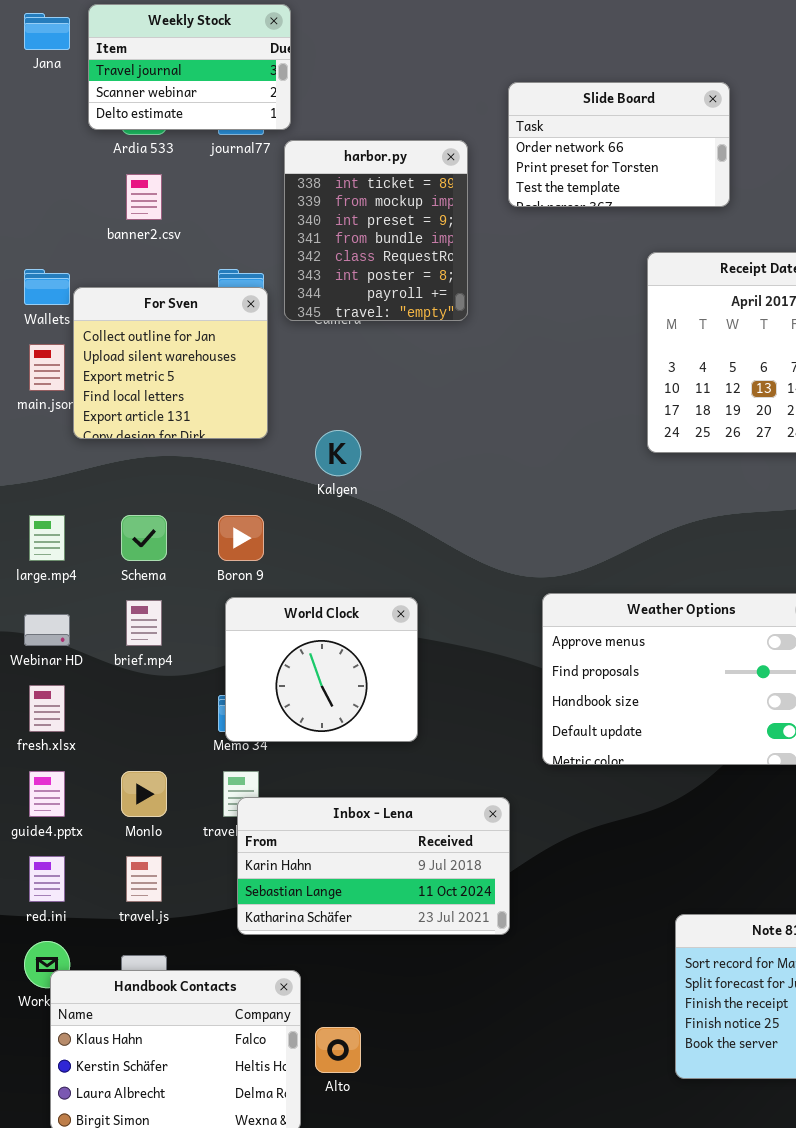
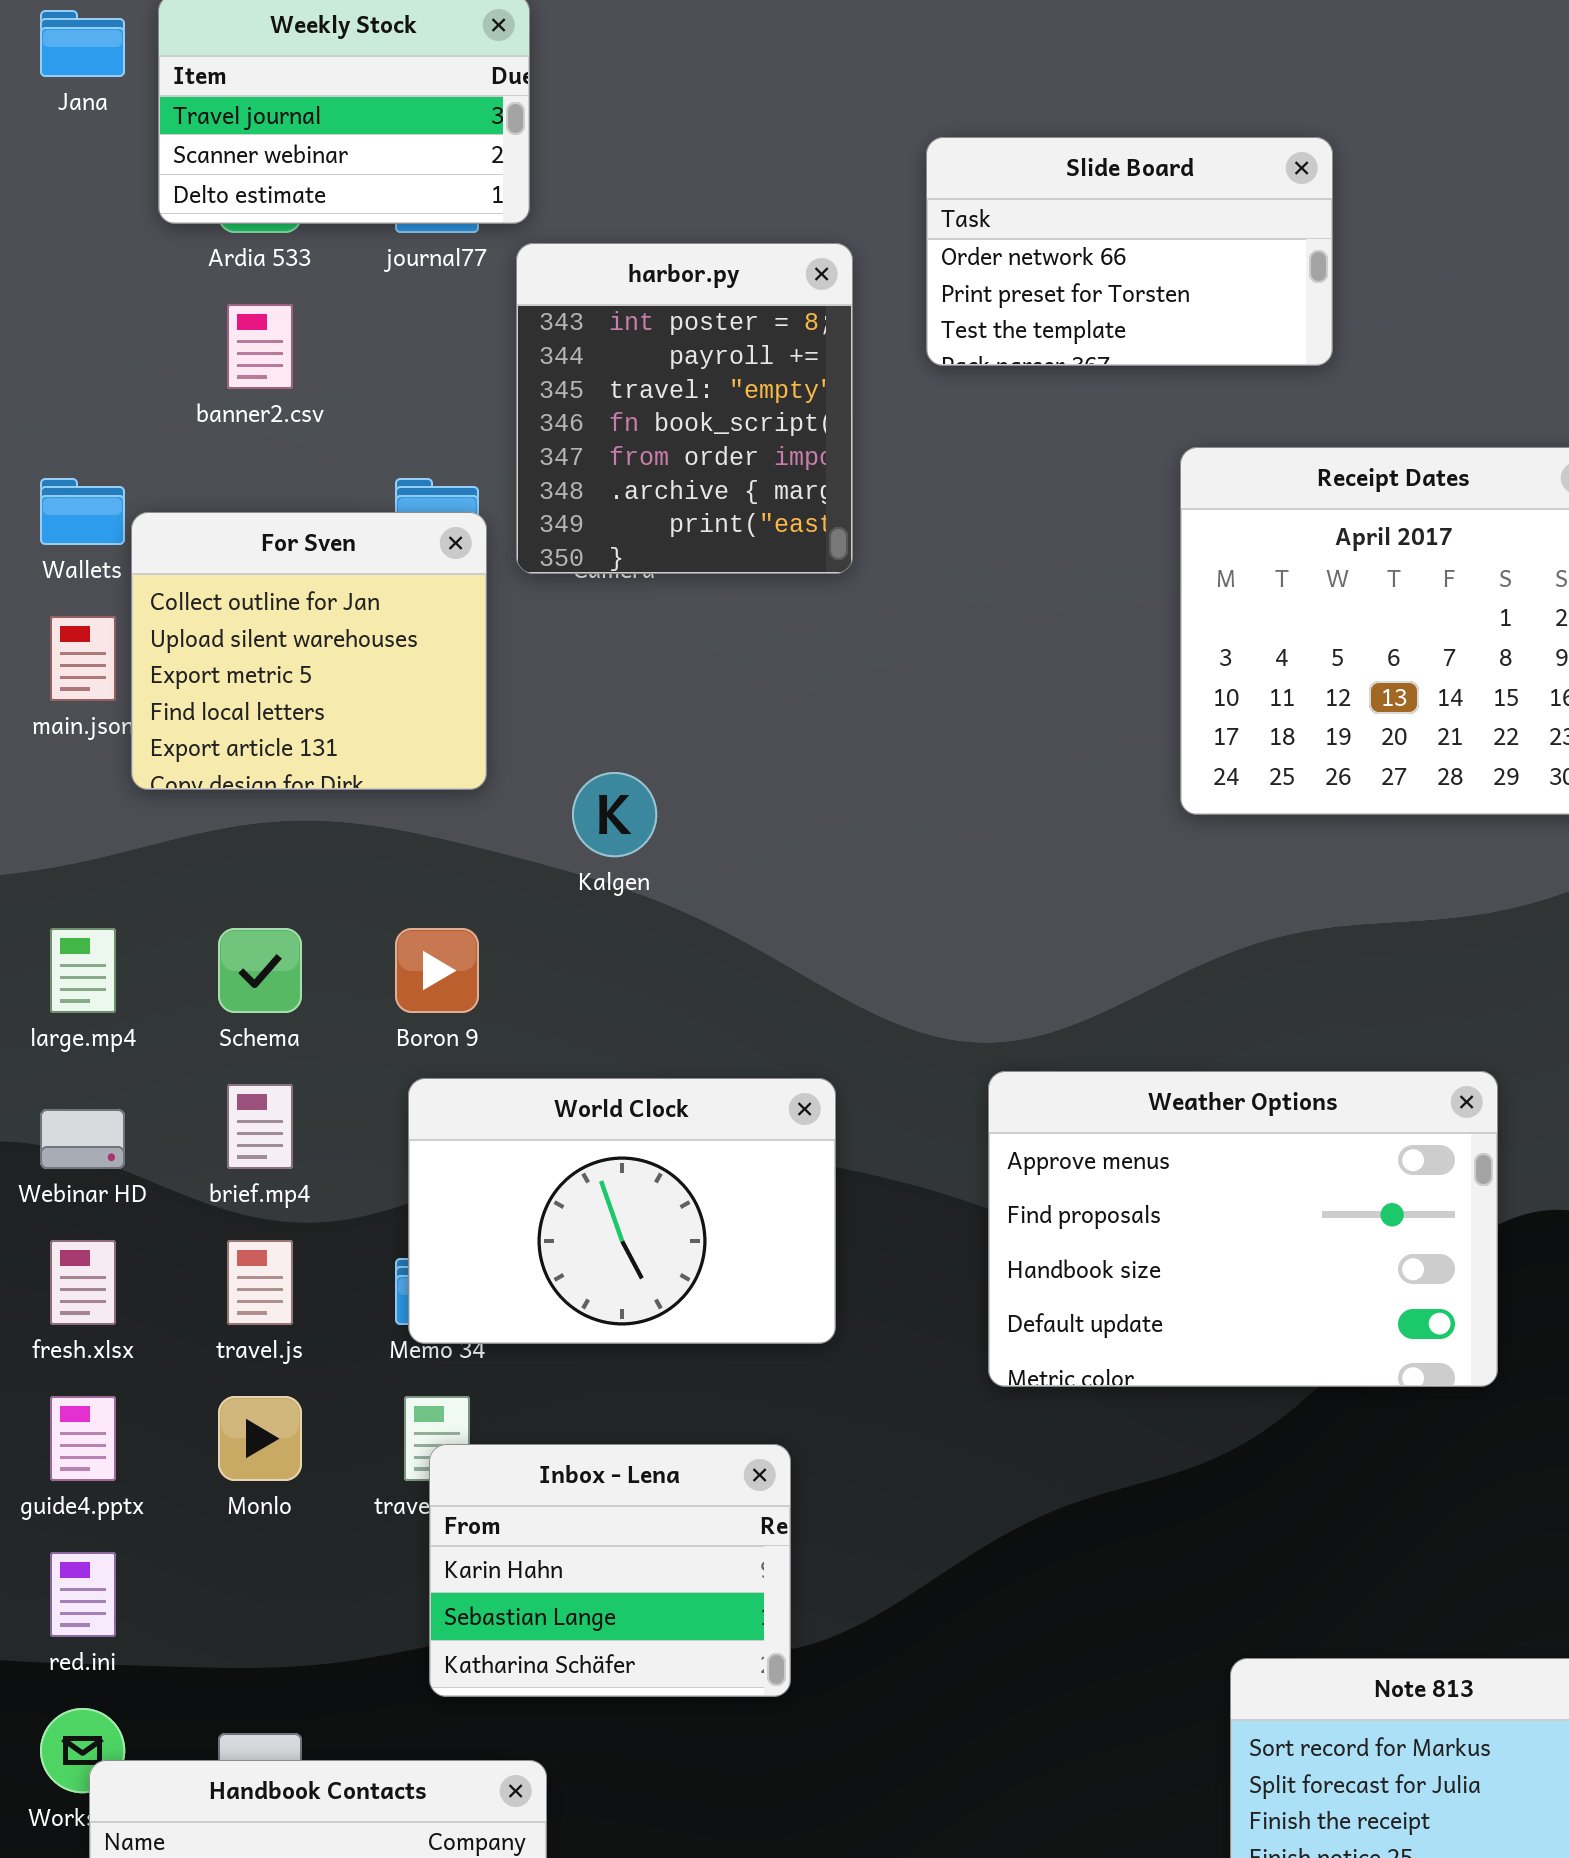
harbor.py: [284,140,468,321] -> [516,243,853,574], scrolled down 5 rows
World Clock: [225,597,418,742] -> [408,1078,836,1344], resized
Inbox - Lena: [237,797,510,935] -> [429,1444,791,1697], resized
travel.js: [126,856,162,902] -> [227,1240,293,1325], moved

